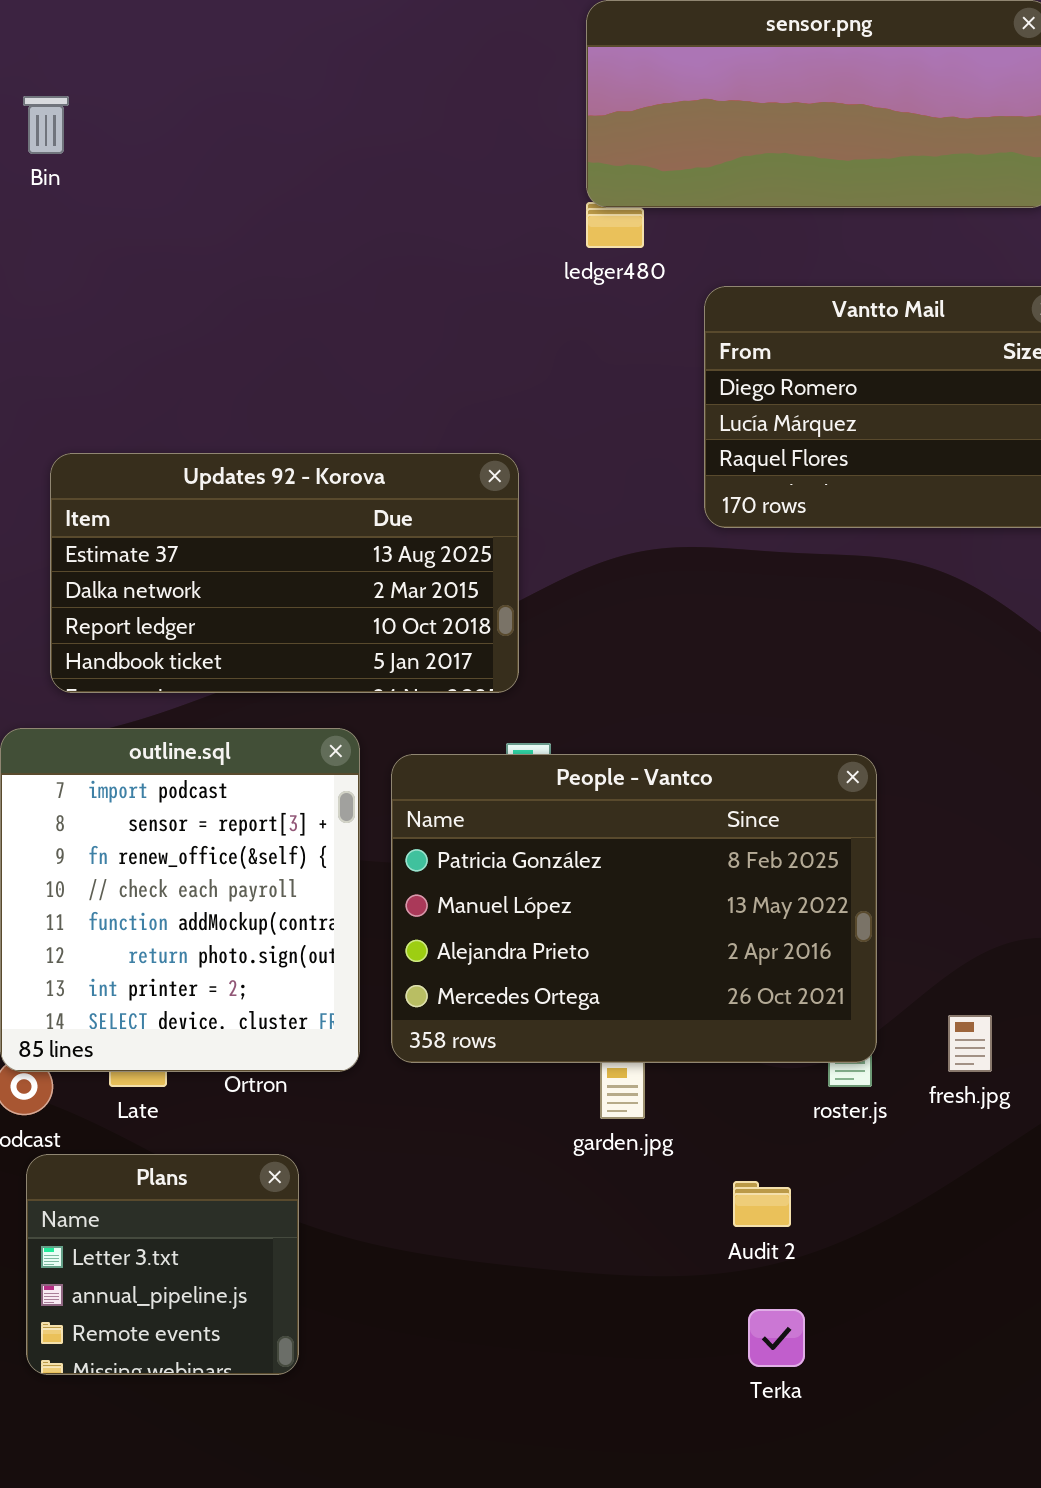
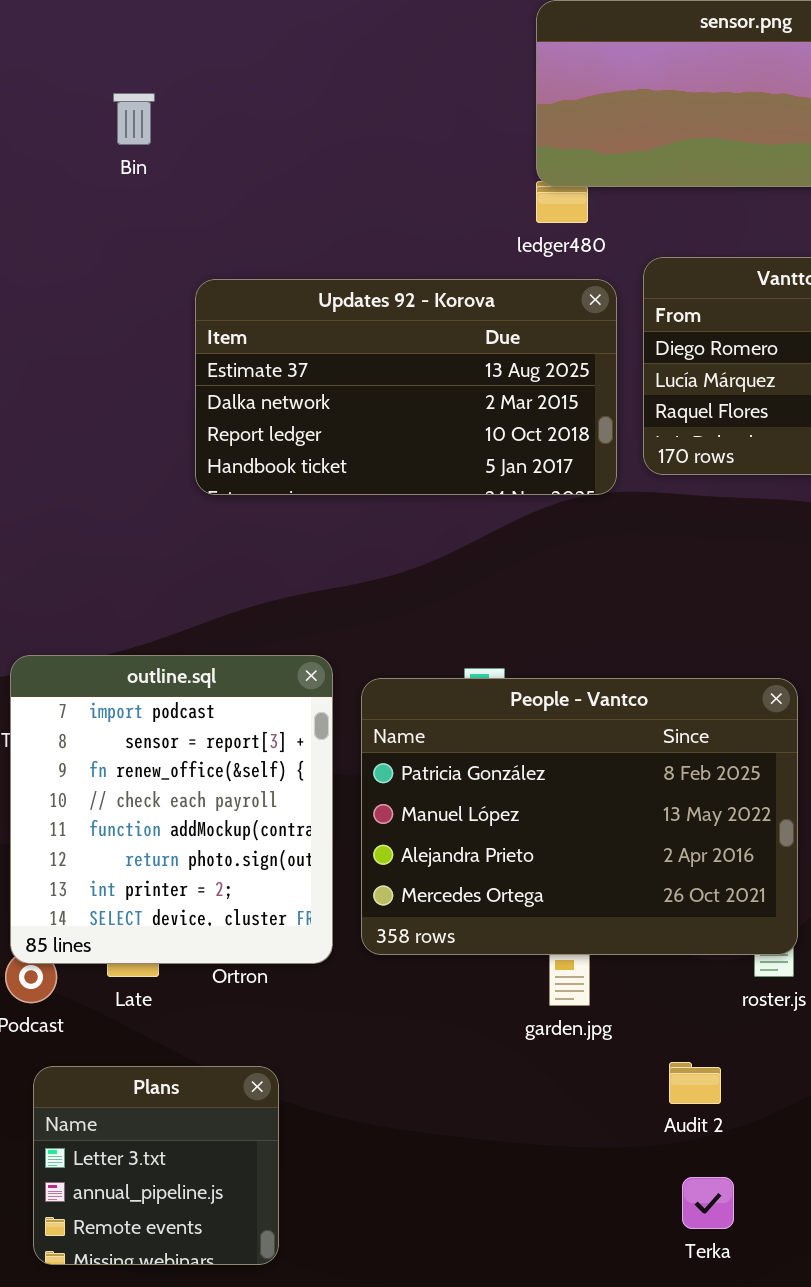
Bin: [23,96,69,154] -> [113,93,155,145], moved
Updates 92 - Korova: [50,453,519,693] -> [195,279,617,495], moved
Plans: [26,1154,299,1375] -> [33,1066,279,1265], moved

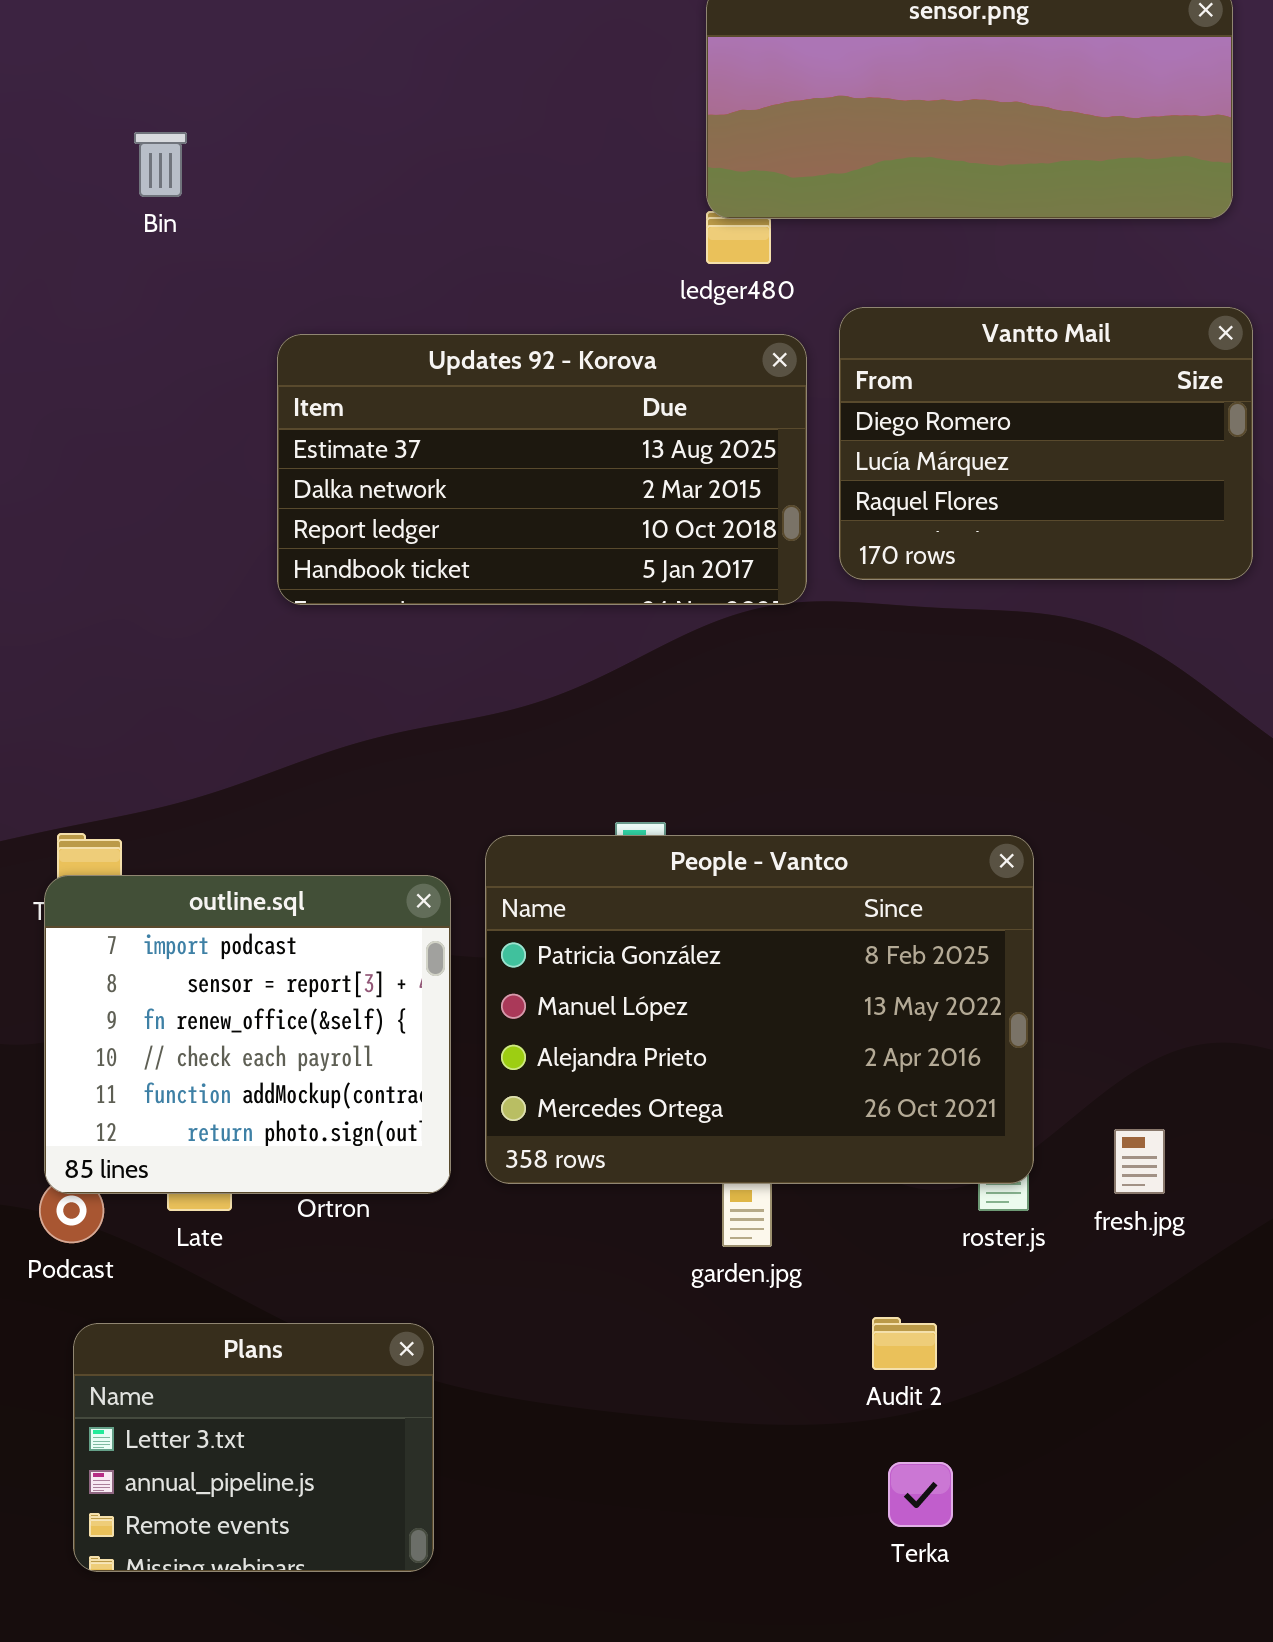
Bin: [113,93,155,145] -> [134,132,187,197], moved
outline.sql: [10,655,333,964] -> [44,875,451,1194], resized
Plans: [33,1066,279,1265] -> [73,1323,434,1572], resized

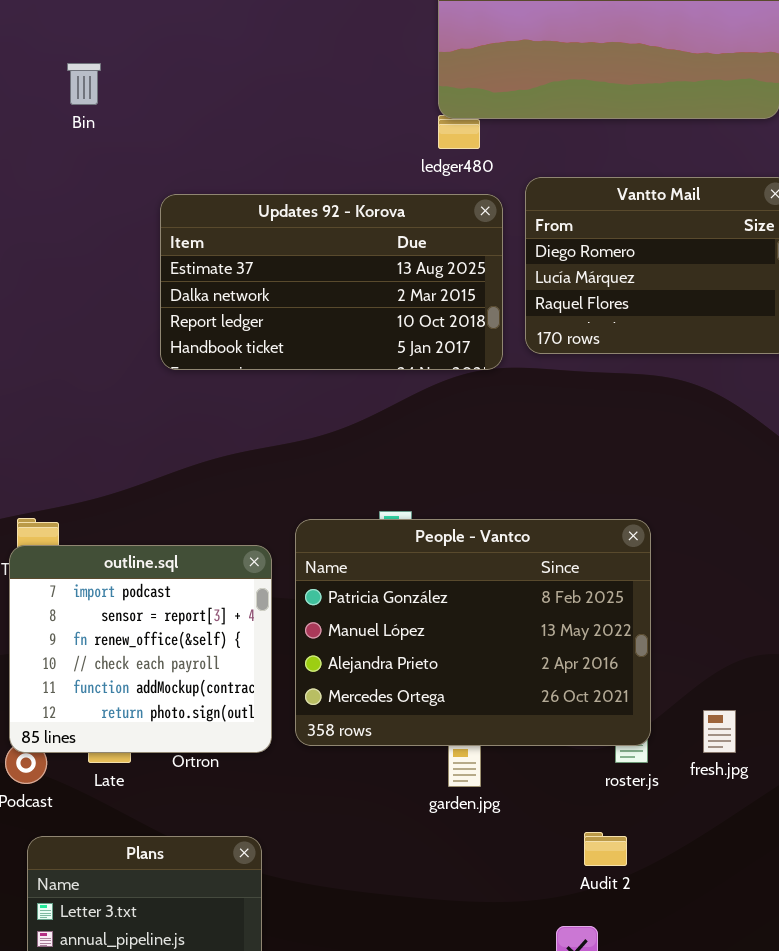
Audit 2: [872,1317,937,1370] -> [584,832,627,866], moved

